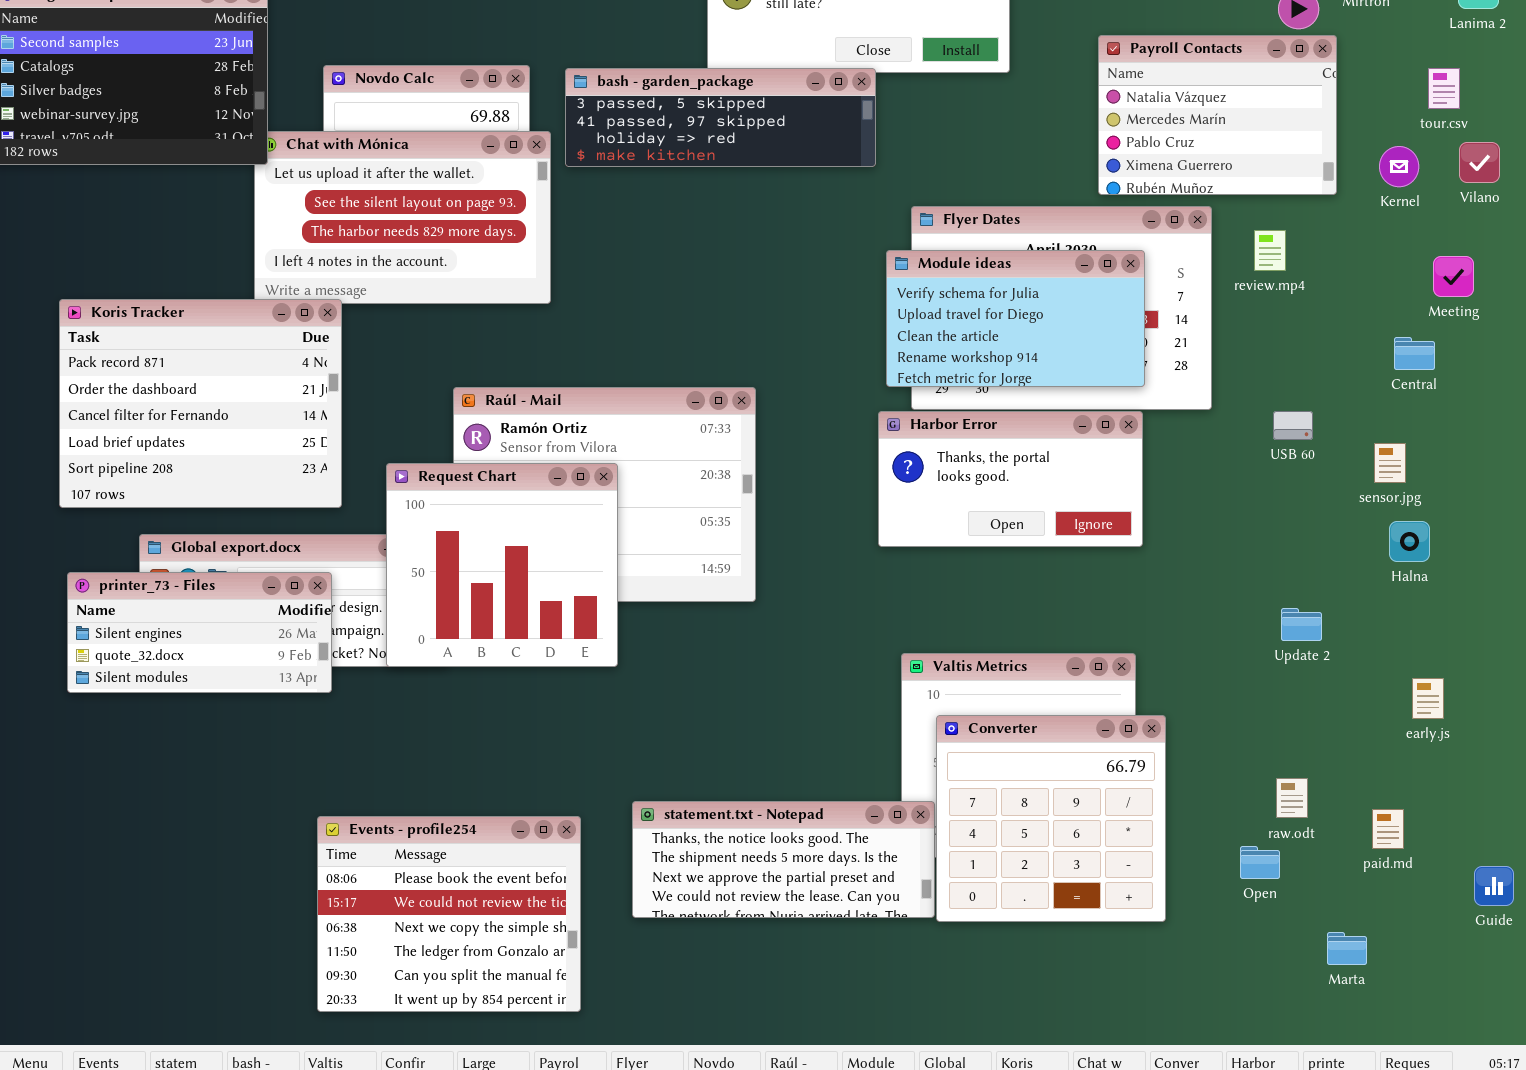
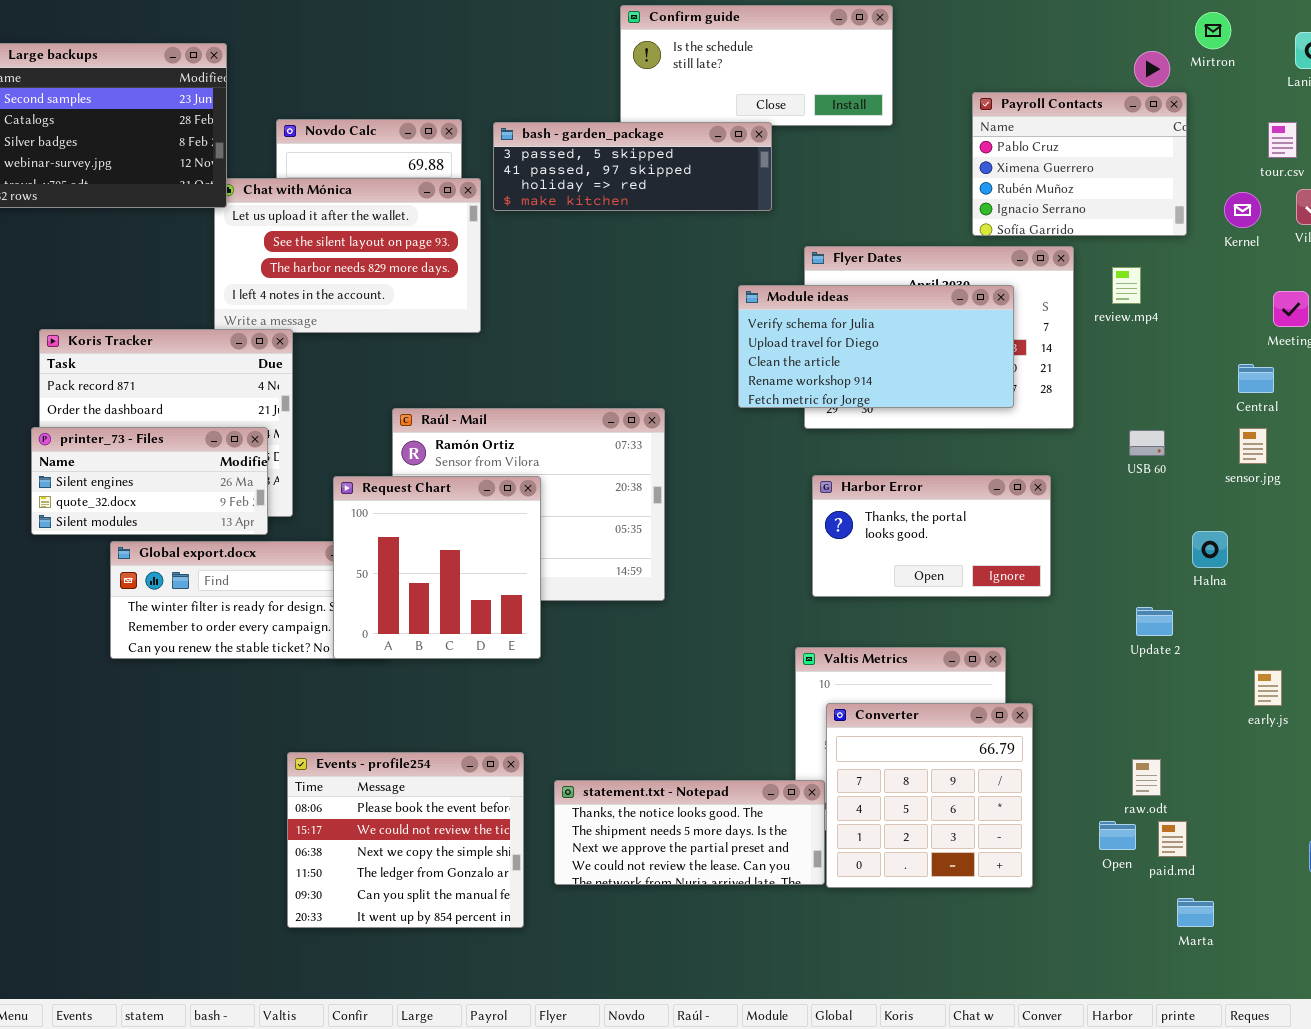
Payroll Contacts: [1098,35,1337,195] -> [972,92,1187,236], scrolled down 2 rows
Module ideas: [886,250,1145,387] -> [738,285,1014,408], resized
Harbor Error: [878,411,1143,547] -> [812,475,1051,597], moved
sensor.jpg: [1374,443,1406,483] -> [1239,428,1267,464], moved
Halna: [1389,521,1430,562] -> [1192,531,1228,568], moved
printer_73 - Files: [67,572,332,693] -> [31,427,268,535], moved
paid.md: [1372,809,1404,849] -> [1158,821,1187,857], moved
Events - profile254: [317,816,581,1012] -> [287,752,524,928], moved

